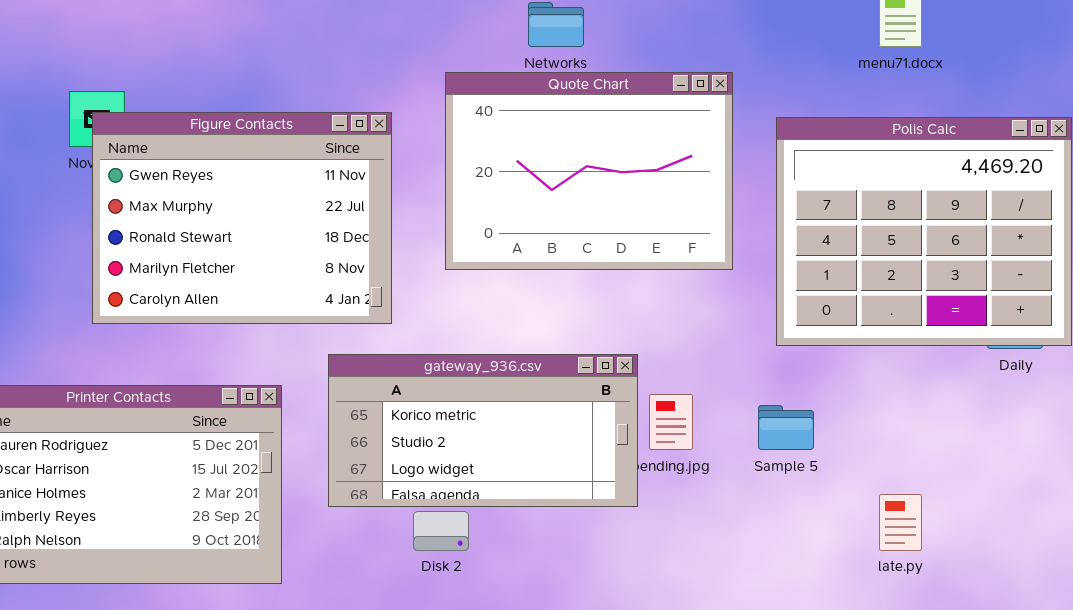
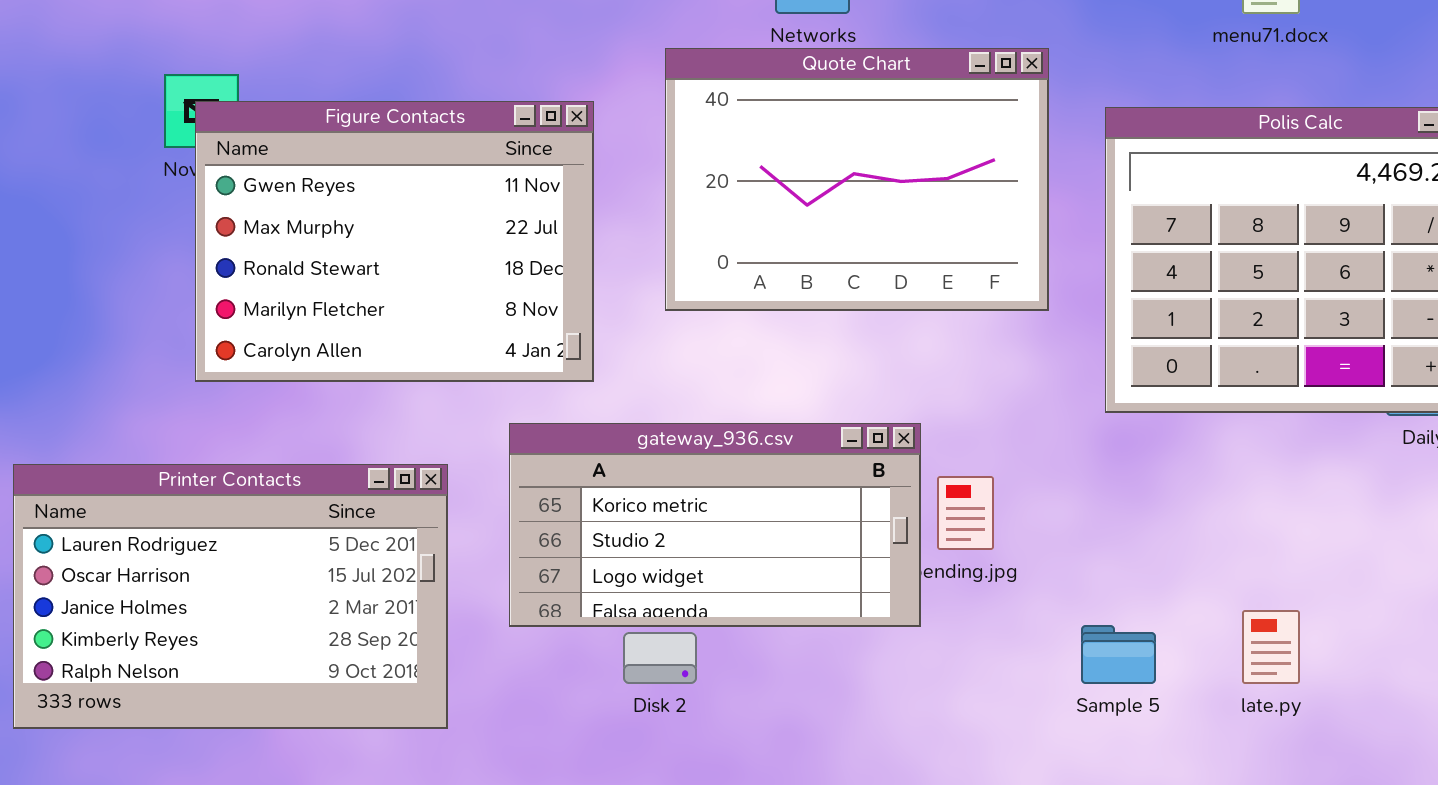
Sample 5: [758,405,814,450] -> [1081,625,1156,684], moved

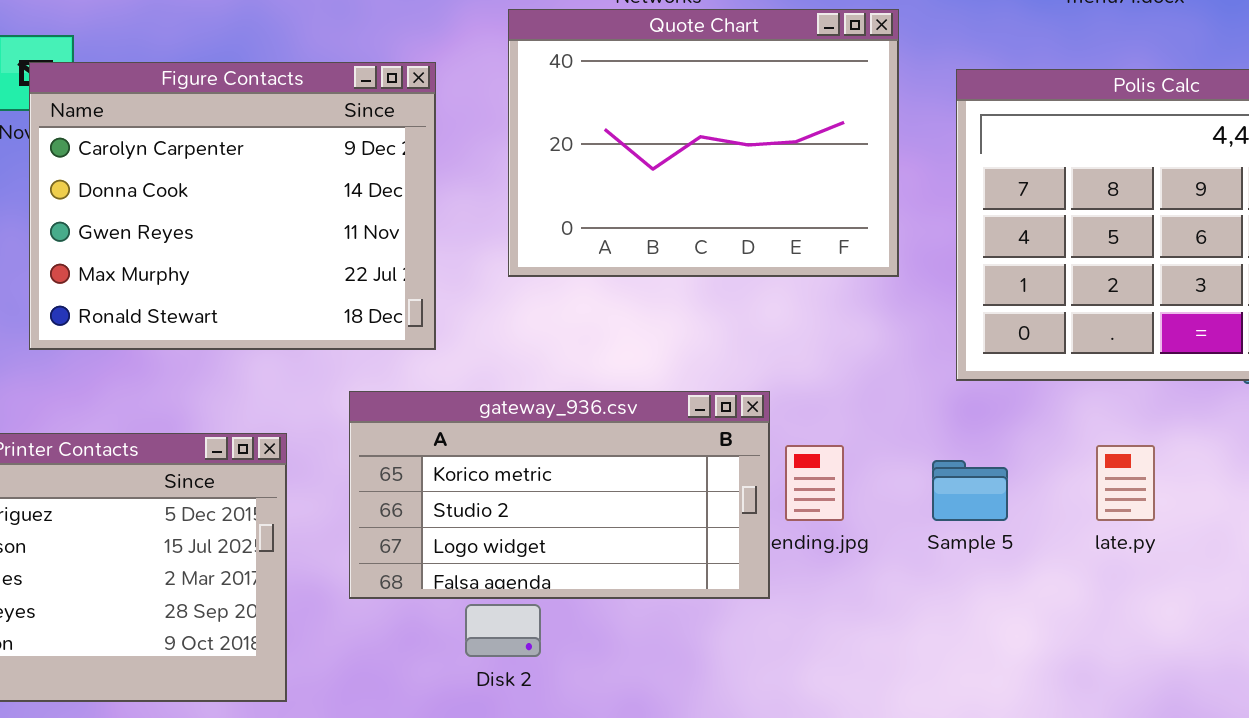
Figure Contacts: [195,101,594,382] -> [29,62,436,350], scrolled up 2 rows
late.py: [1242,610,1300,684] -> [1096,445,1155,521], moved
Sample 5: [1081,625,1156,684] -> [932,460,1008,521], moved

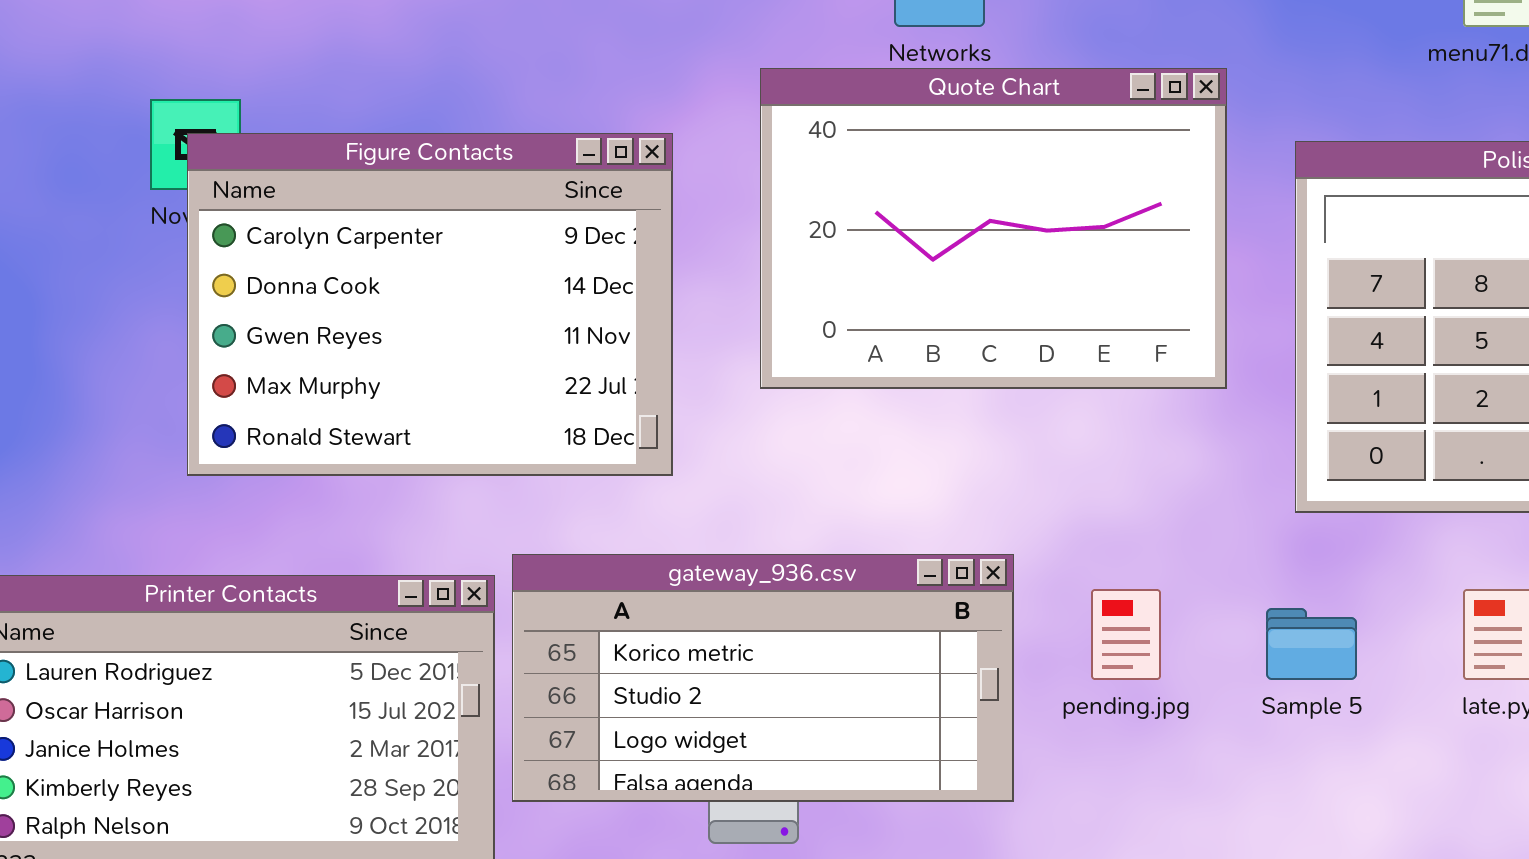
gateway_936.csv: [349,391,770,599] -> [512,554,1014,802], moved

